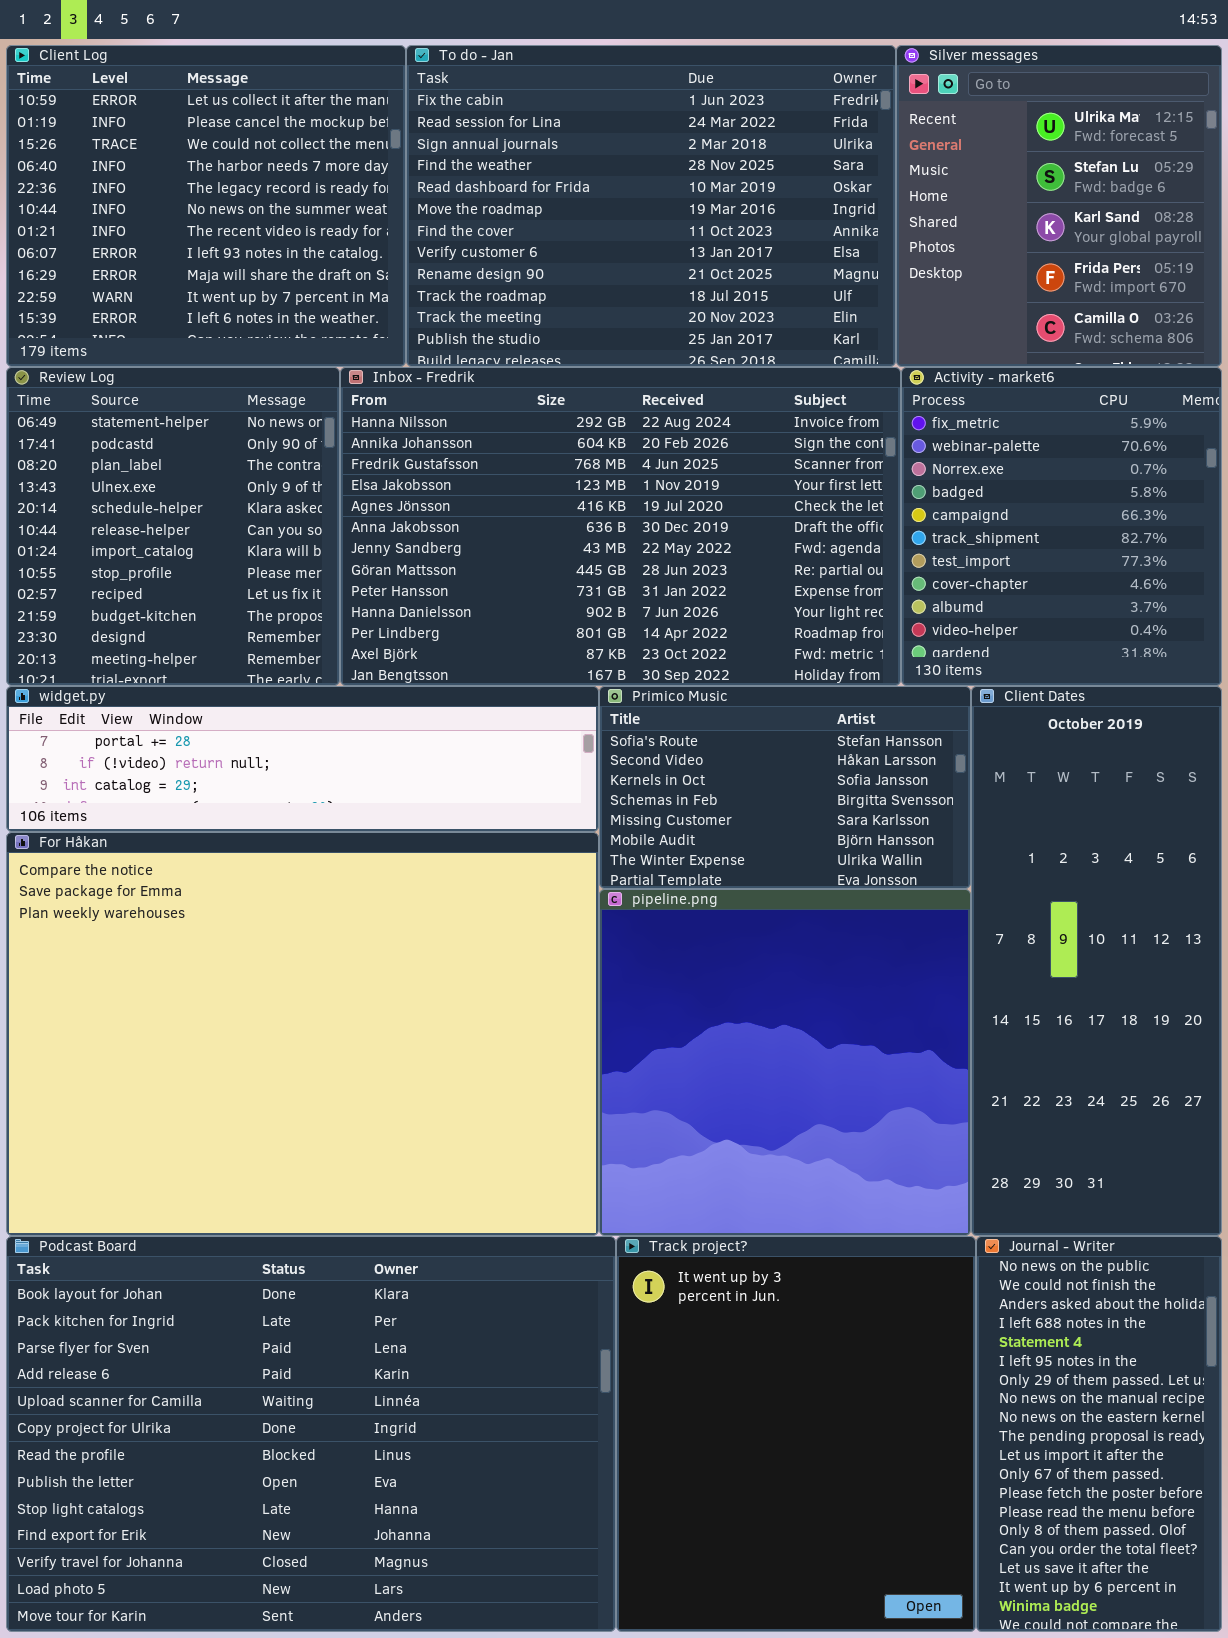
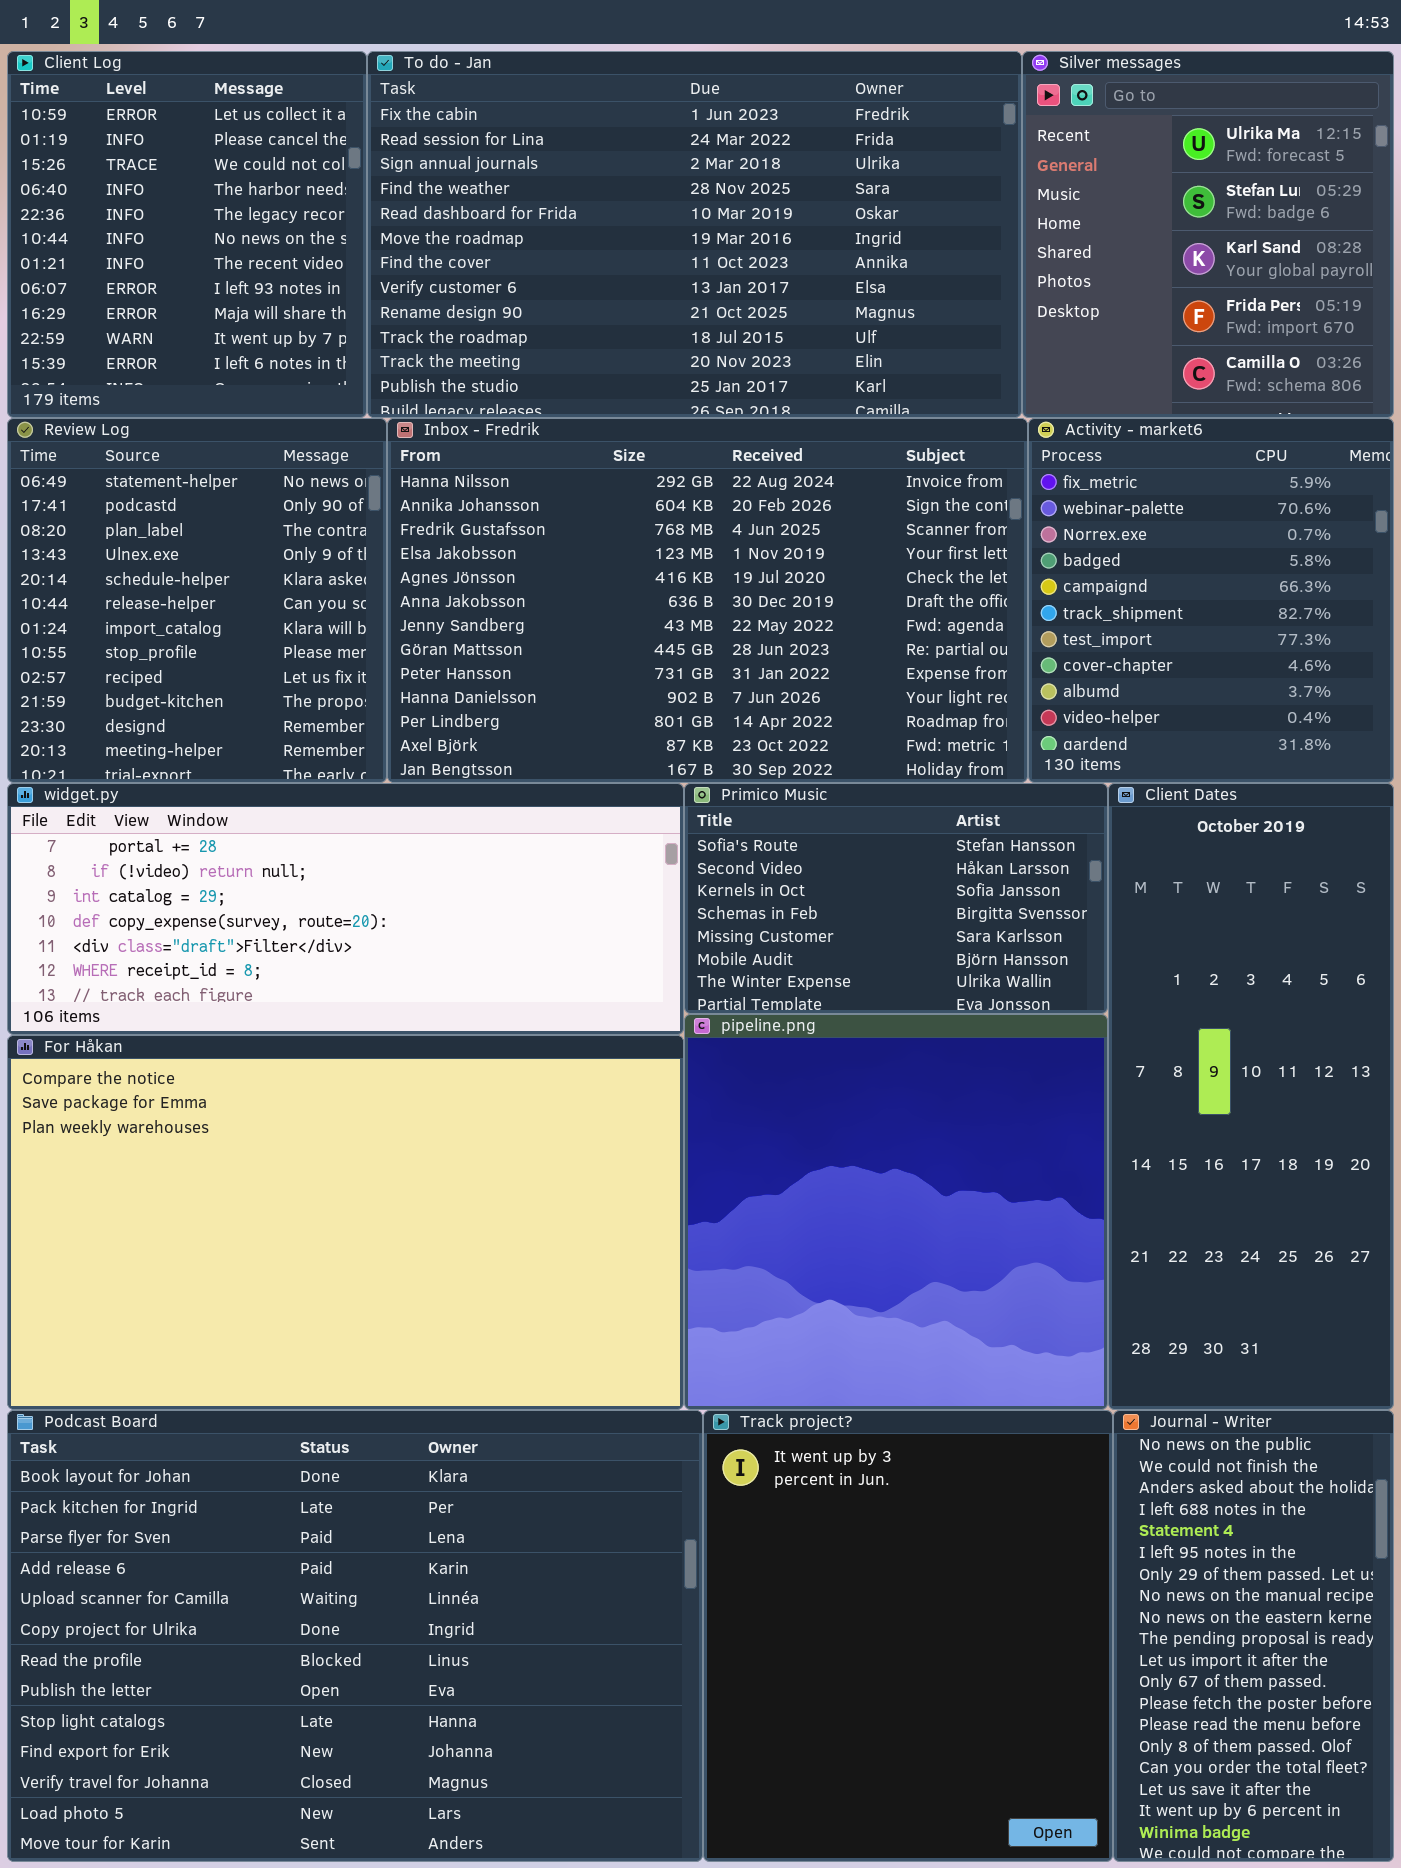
Client Log: [6,45,406,367] -> [7,51,367,418], resized
To do - Jan: [406,45,896,367] -> [367,51,1022,418], resized
widget.py: [6,686,599,832] -> [7,783,684,1035], resized
For Håkan: [6,832,599,1236] -> [7,1035,684,1410], resized

